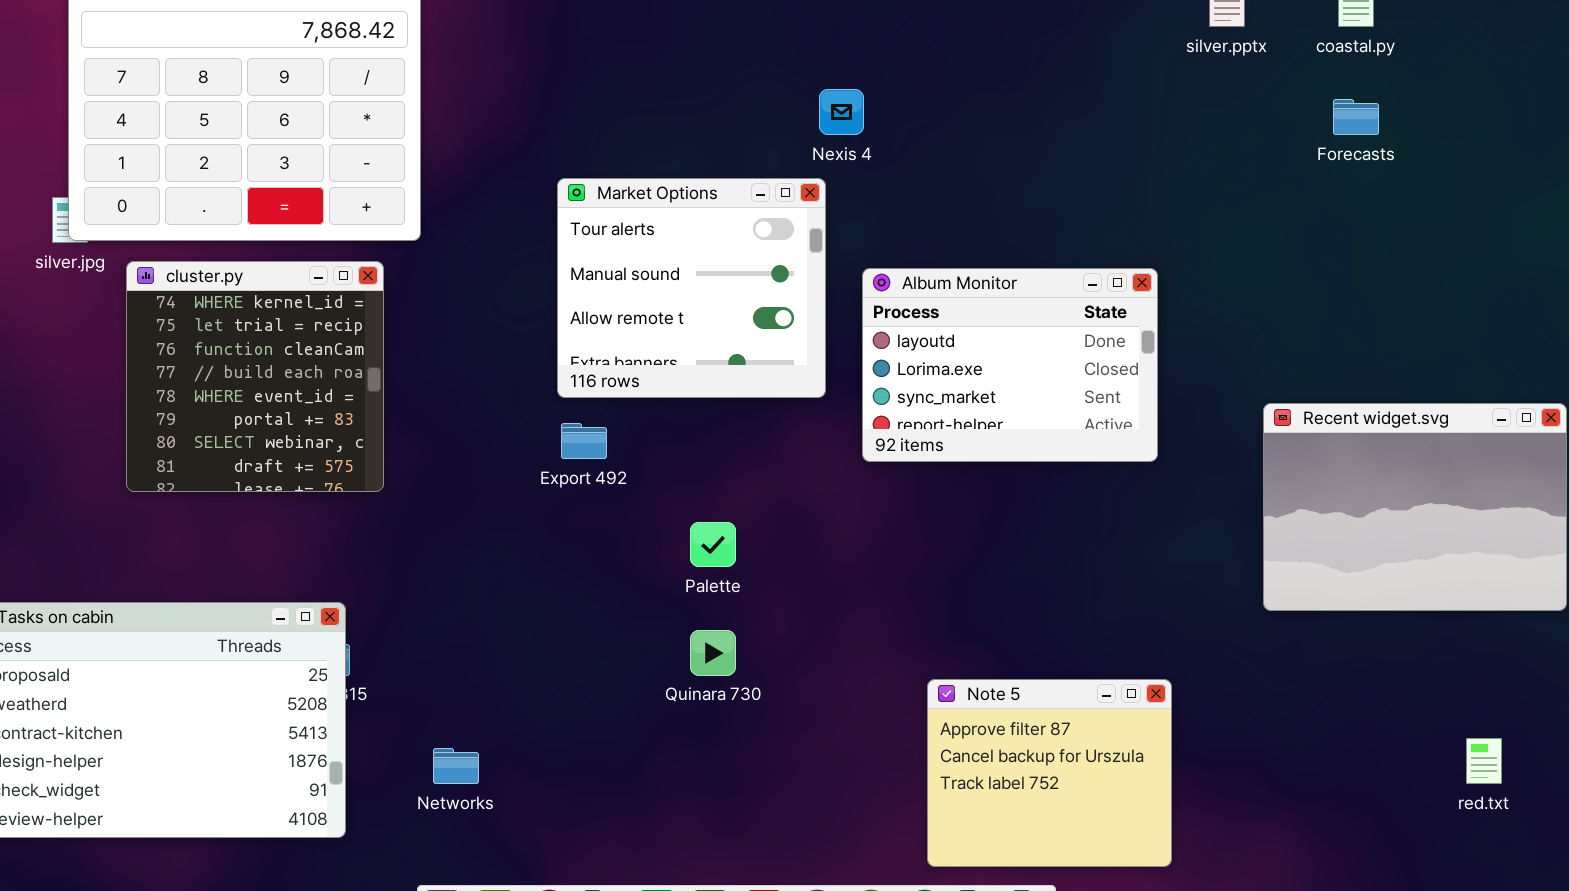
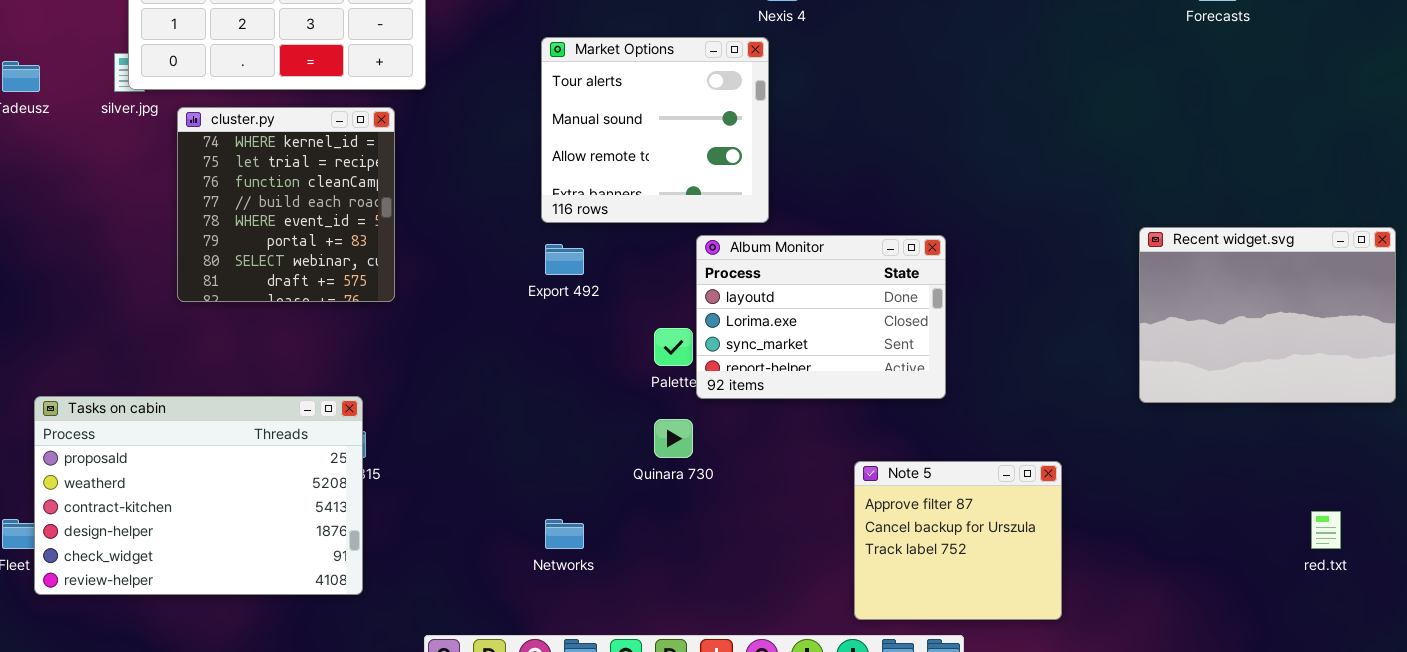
Album Monitor: [862,268,1158,462] -> [696,235,946,399], moved
Networks: [433,748,479,784] -> [545,519,584,549], moved

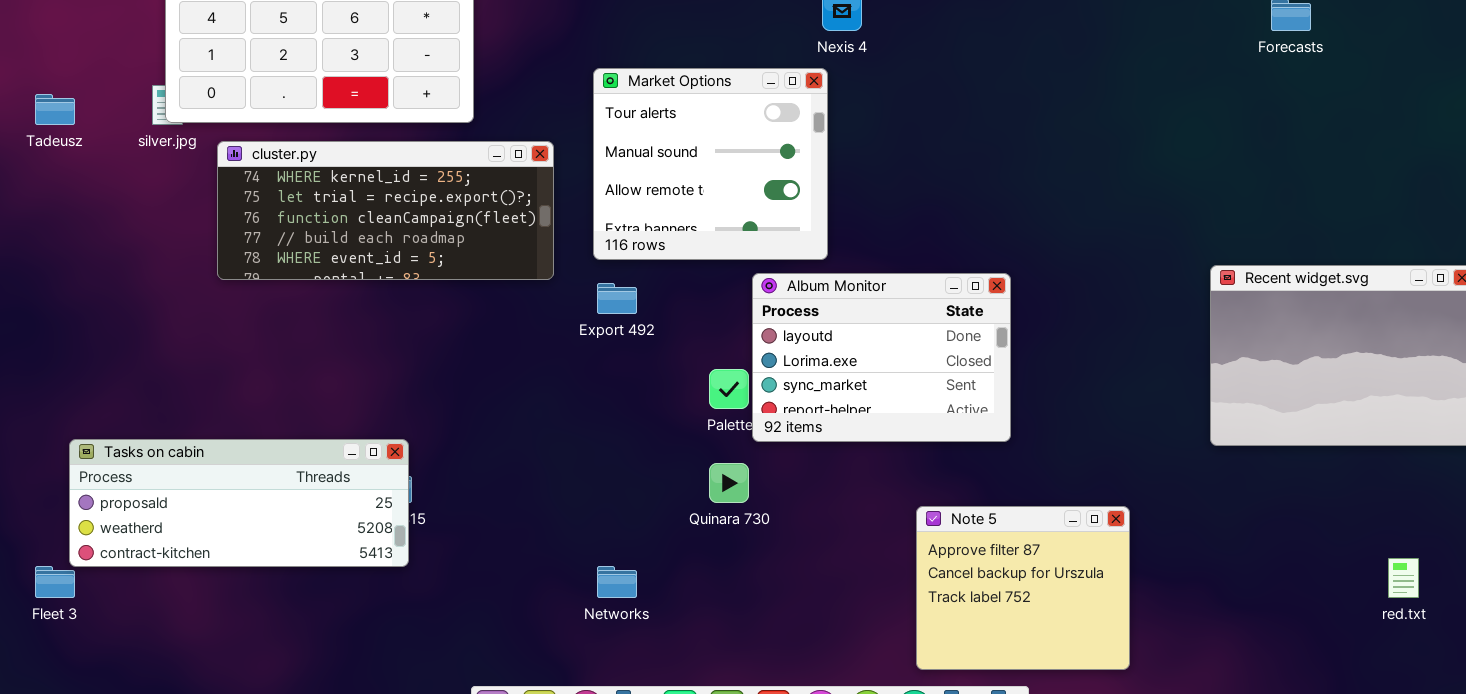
cluster.py: [177,107,395,302] -> [217,141,554,280], resized
Tasks on cabin: [34,396,363,595] -> [69,439,409,567], resized

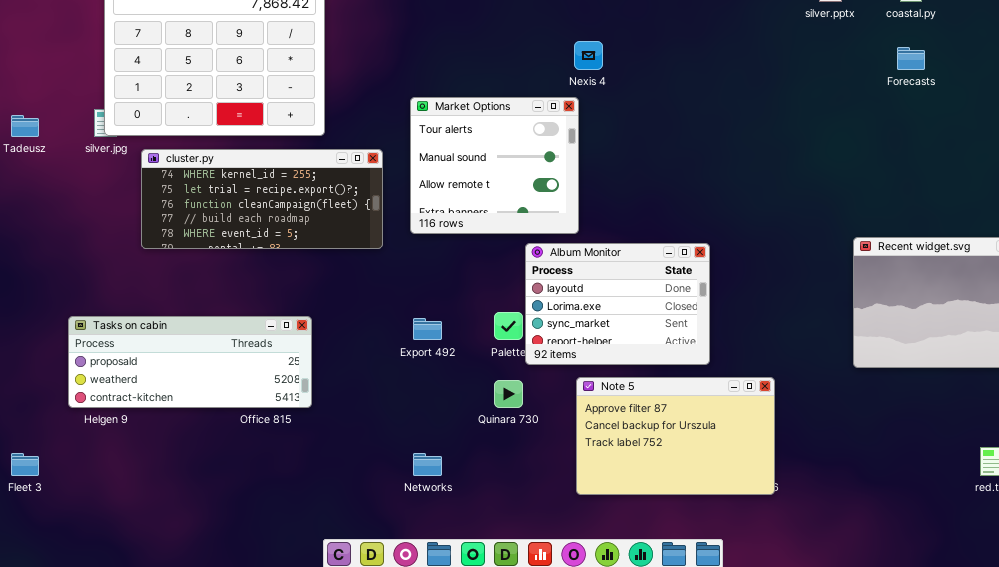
Export 492: [597,283,637,314] -> [413,318,442,340], moved
Tasks on cabin: [69,439,409,567] -> [68,316,312,408], moved
Note 5: [916,506,1130,670] -> [576,377,775,495], moved, resized

